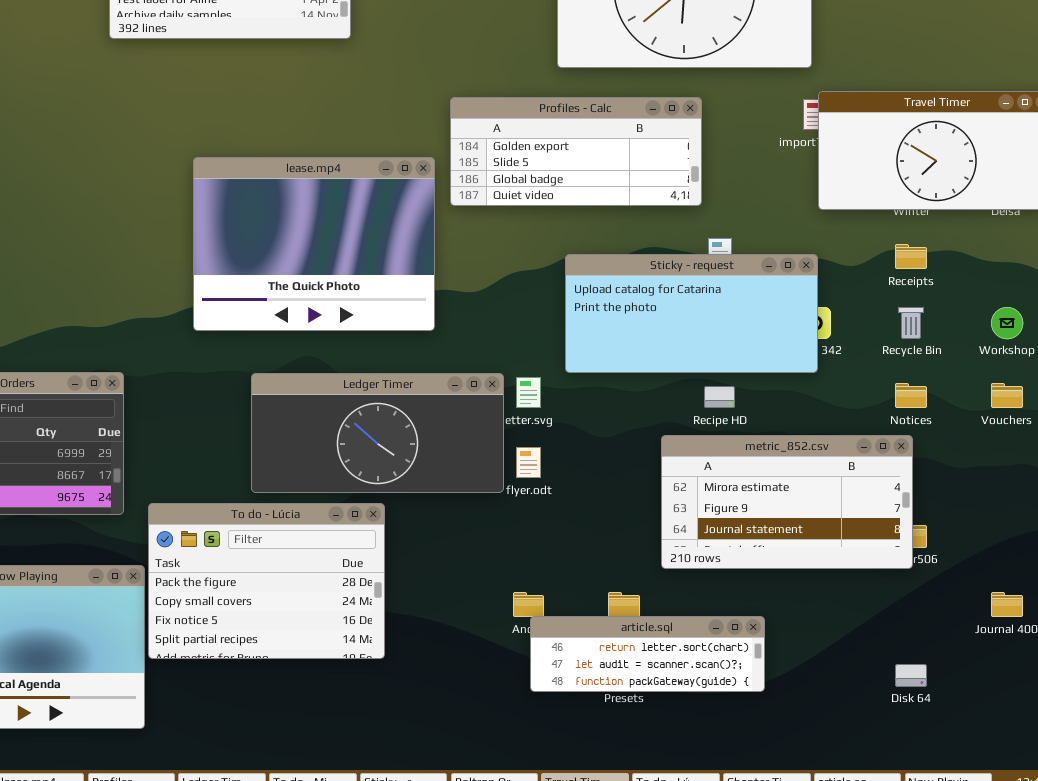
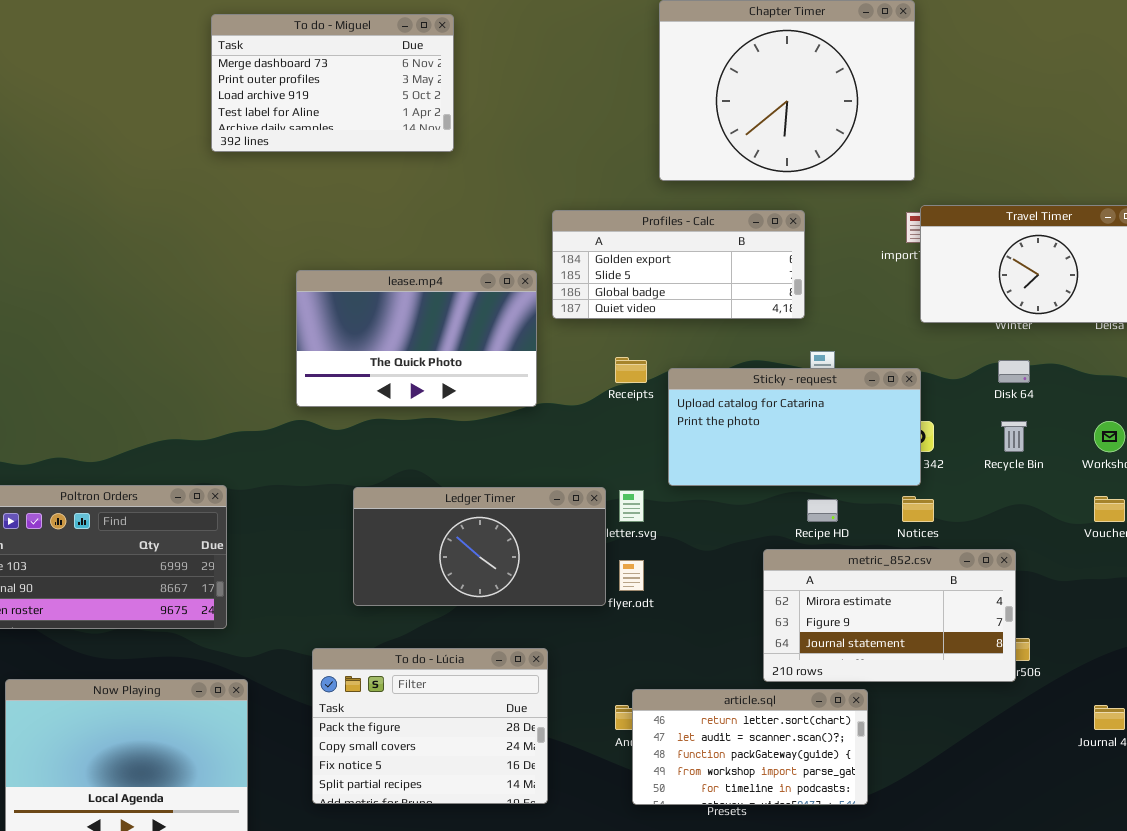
lease.mp4: [193,157,435,331] -> [296,270,537,407], resized
Receipts: [895,244,927,269] -> [615,357,647,383], moved
Notices: [895,383,927,408] -> [902,496,934,522], moved
To do - Lúcia: [148,503,385,659] -> [312,648,548,804], moved
article.sql: [530,616,765,692] -> [632,689,868,805], resized
Disk 64: [895,664,927,687] -> [998,360,1030,383], moved

